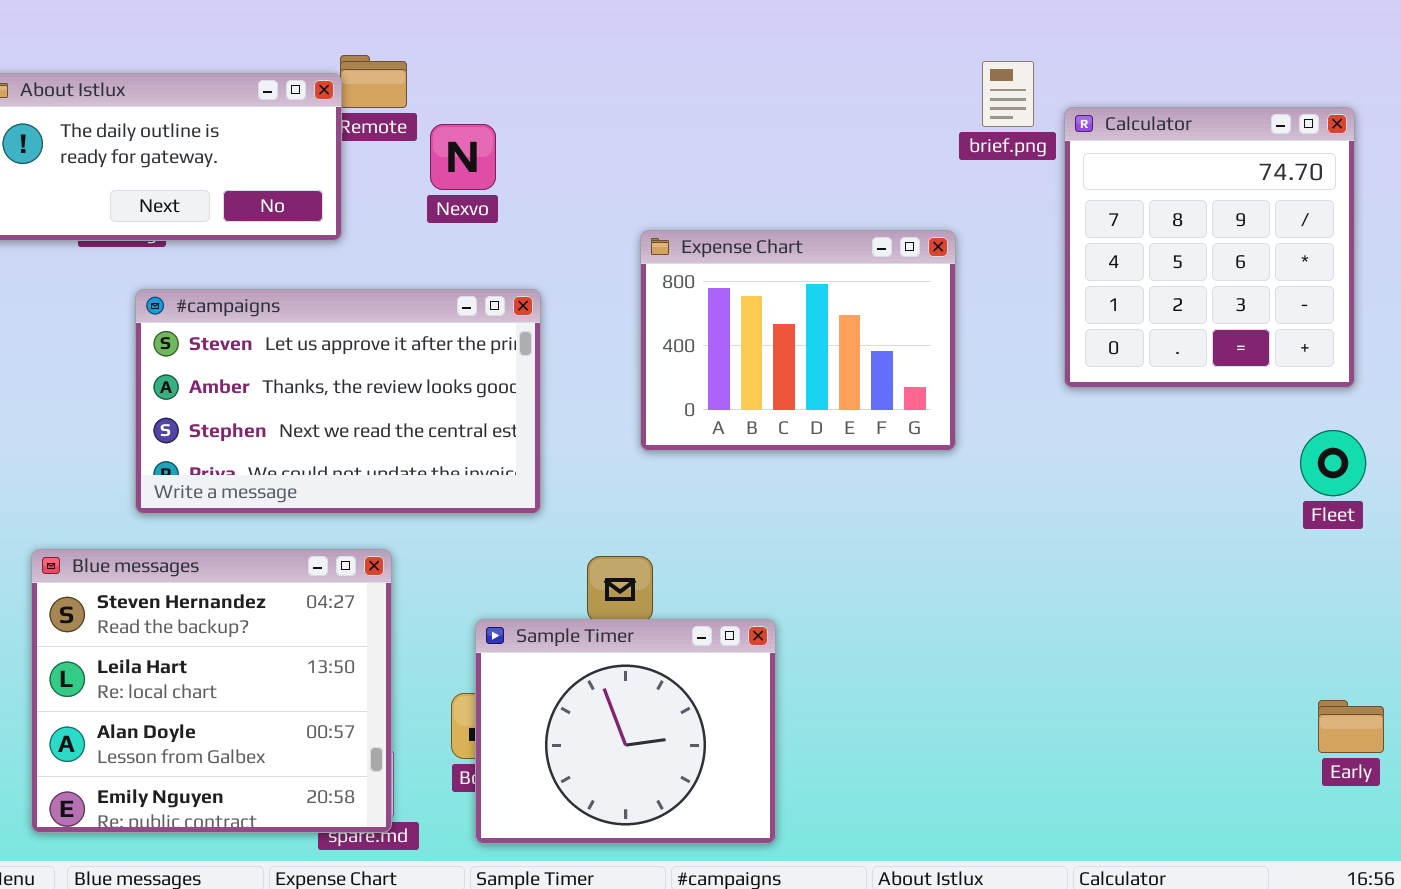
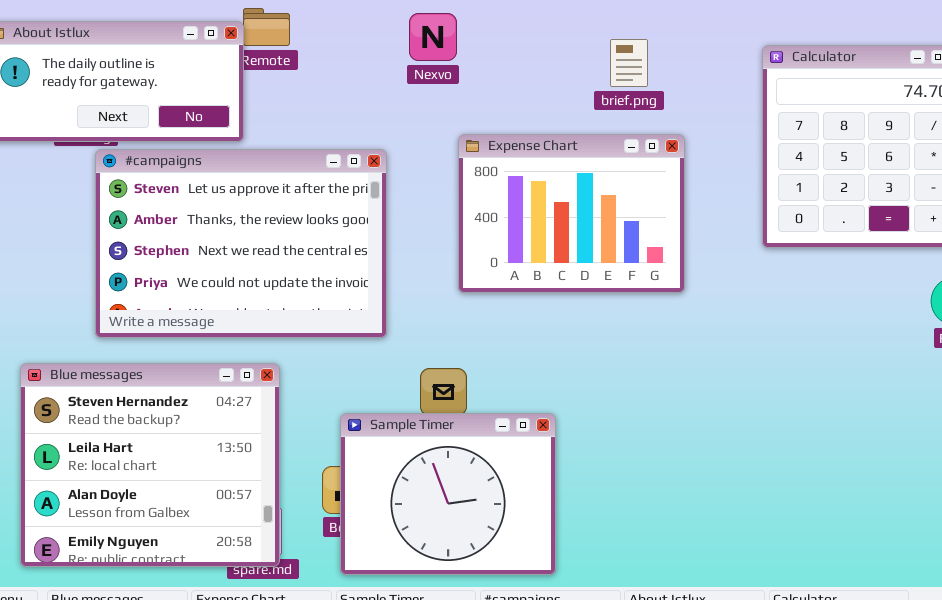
brief.png: [982,61,1034,127] -> [610,39,648,87], moved
Nexvo: [430,124,496,190] -> [409,13,457,61], moved
#campaigns: [135,289,541,514] -> [95,149,387,338], resized

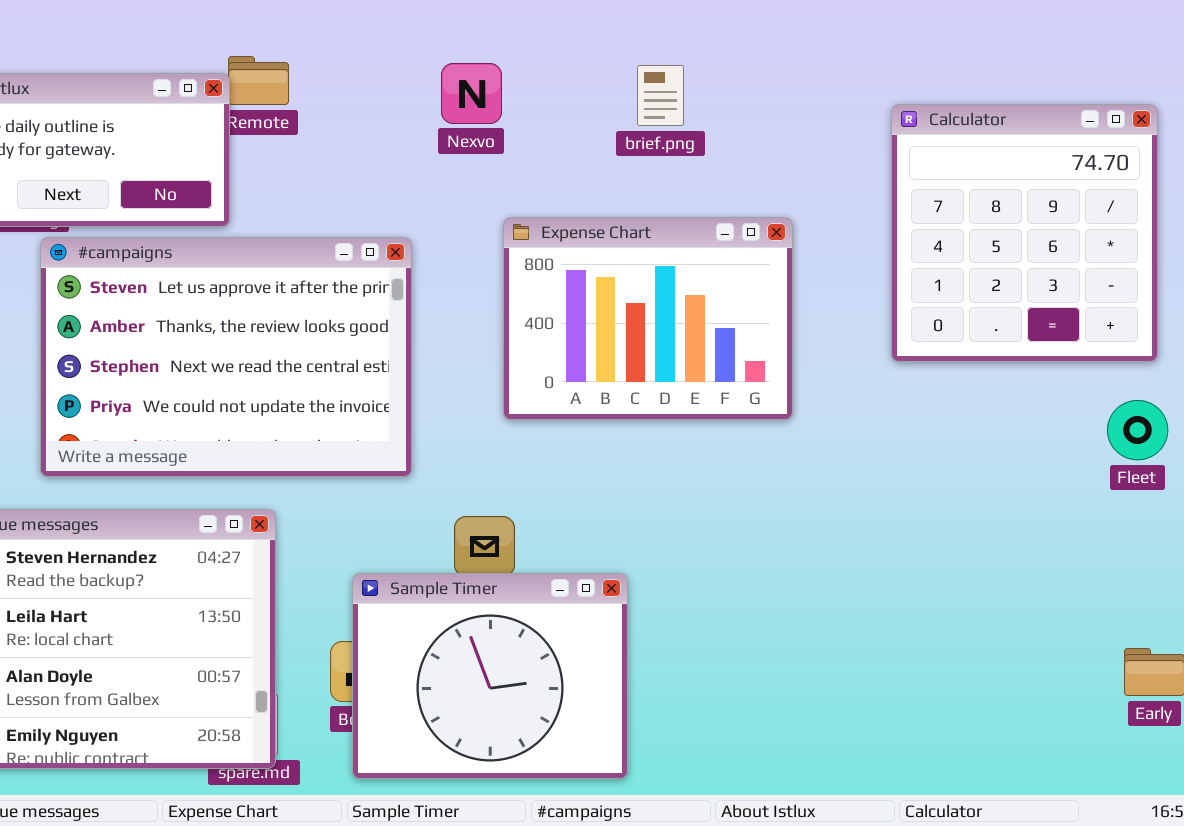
brief.png: [610,39,648,87] -> [637,65,684,126], moved

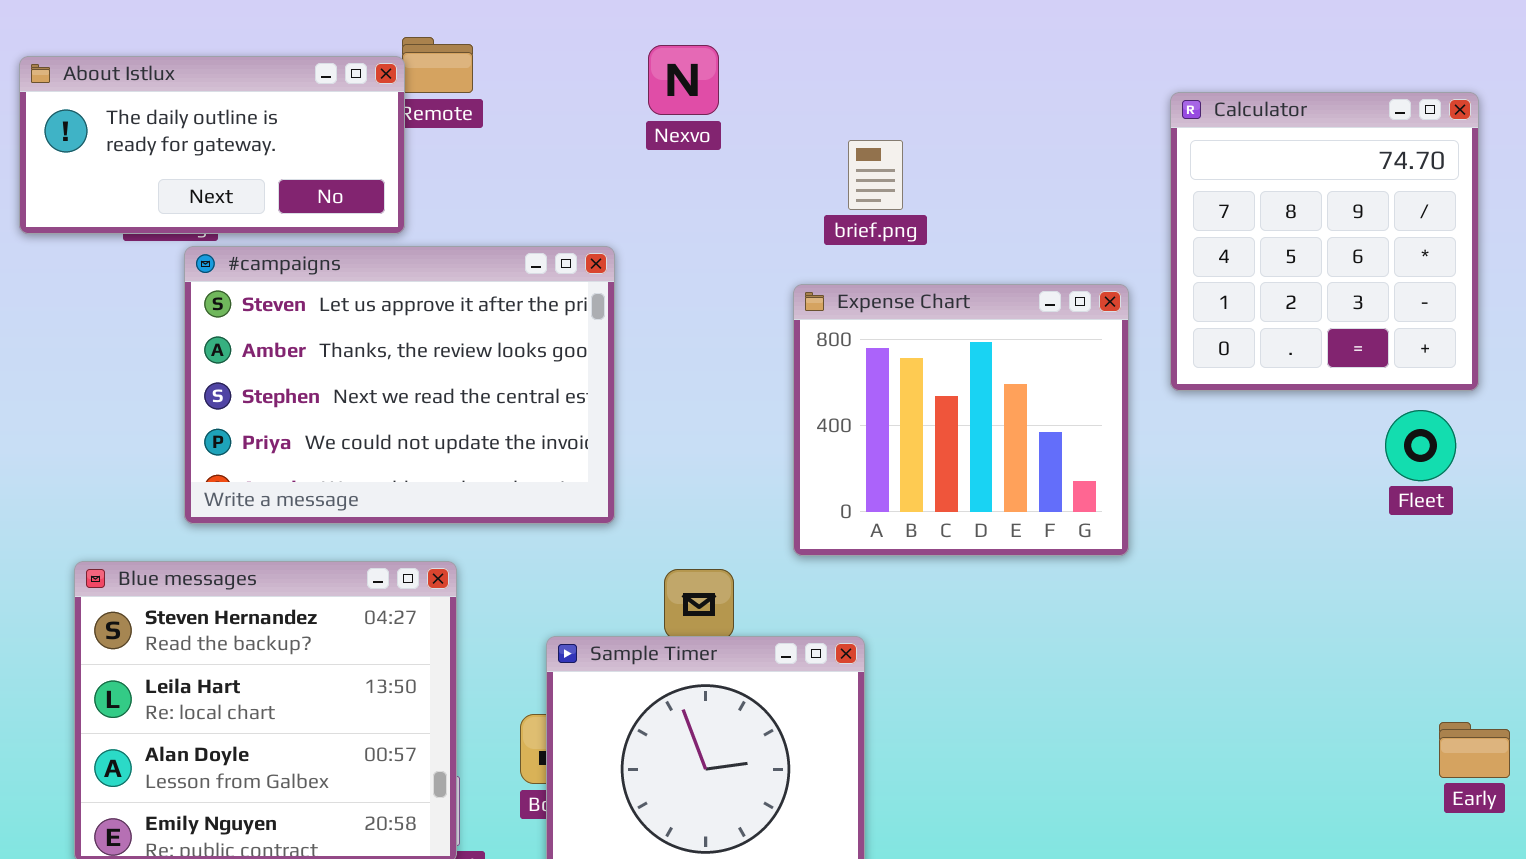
brief.png: [637,65,684,126] -> [848,140,903,210], moved
Expense Chart: [503,217,793,420] -> [793,284,1129,556], moved, resized
Fleet: [1107,400,1168,460] -> [1385,410,1456,481], moved

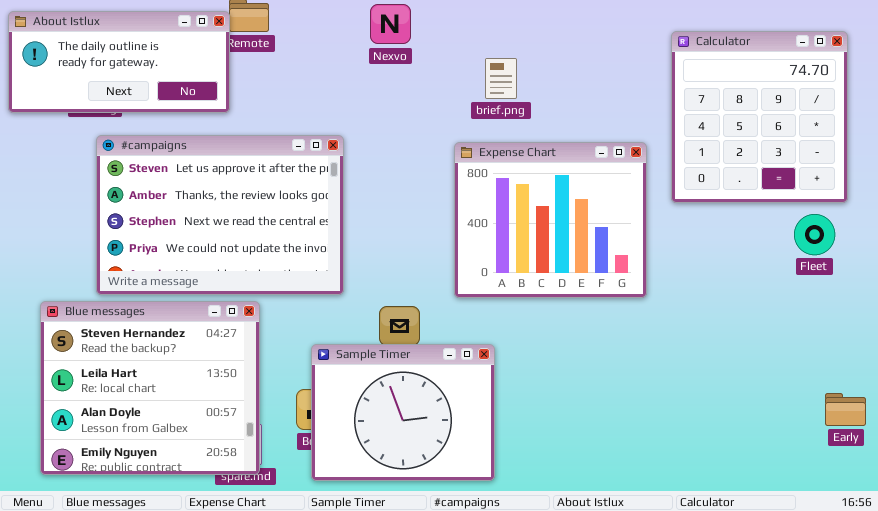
#campaigns: [184,246,615,524] -> [96,135,344,295], moved

